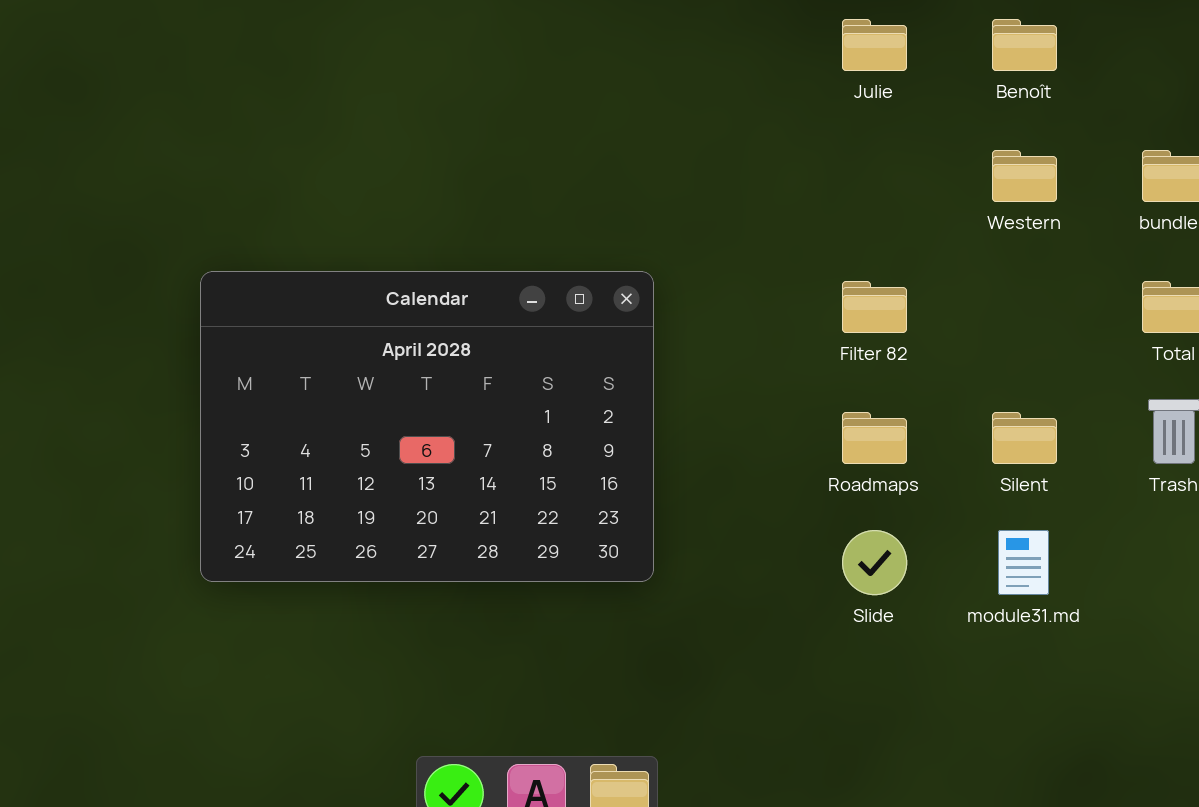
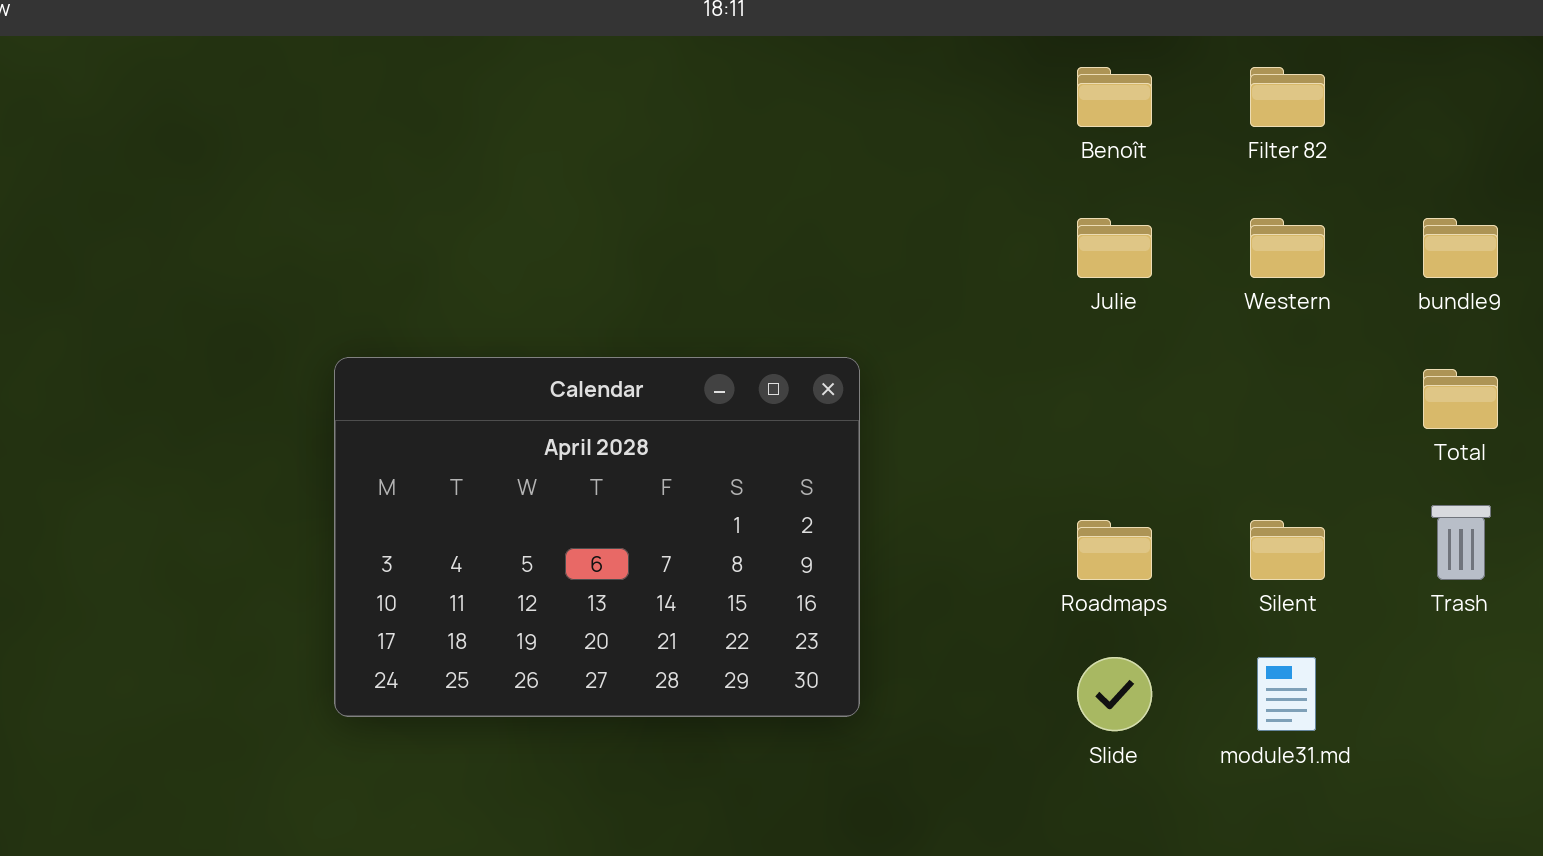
Julie: [842,19,907,71] -> [1077,218,1152,278], moved
Benoît: [992,19,1057,71] -> [1077,67,1152,127], moved
Filter 82: [842,281,907,333] -> [1250,67,1325,127], moved

